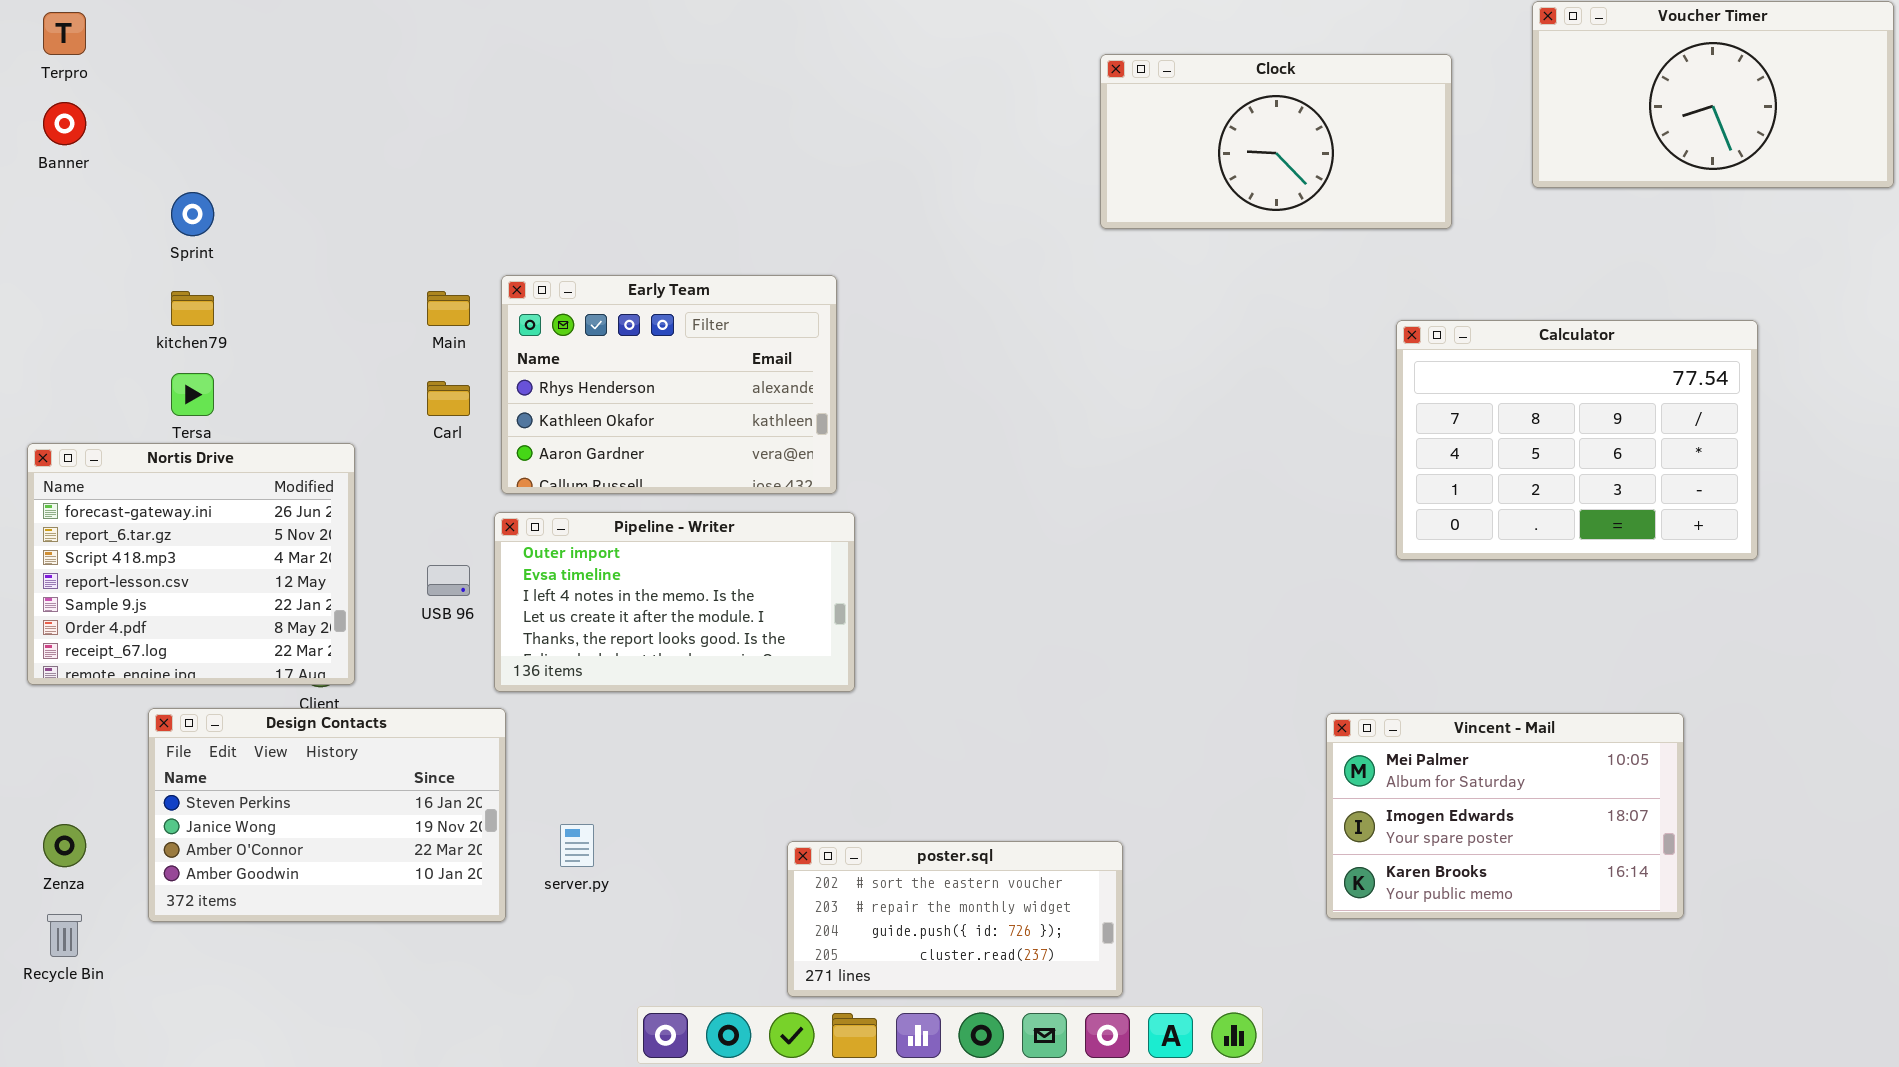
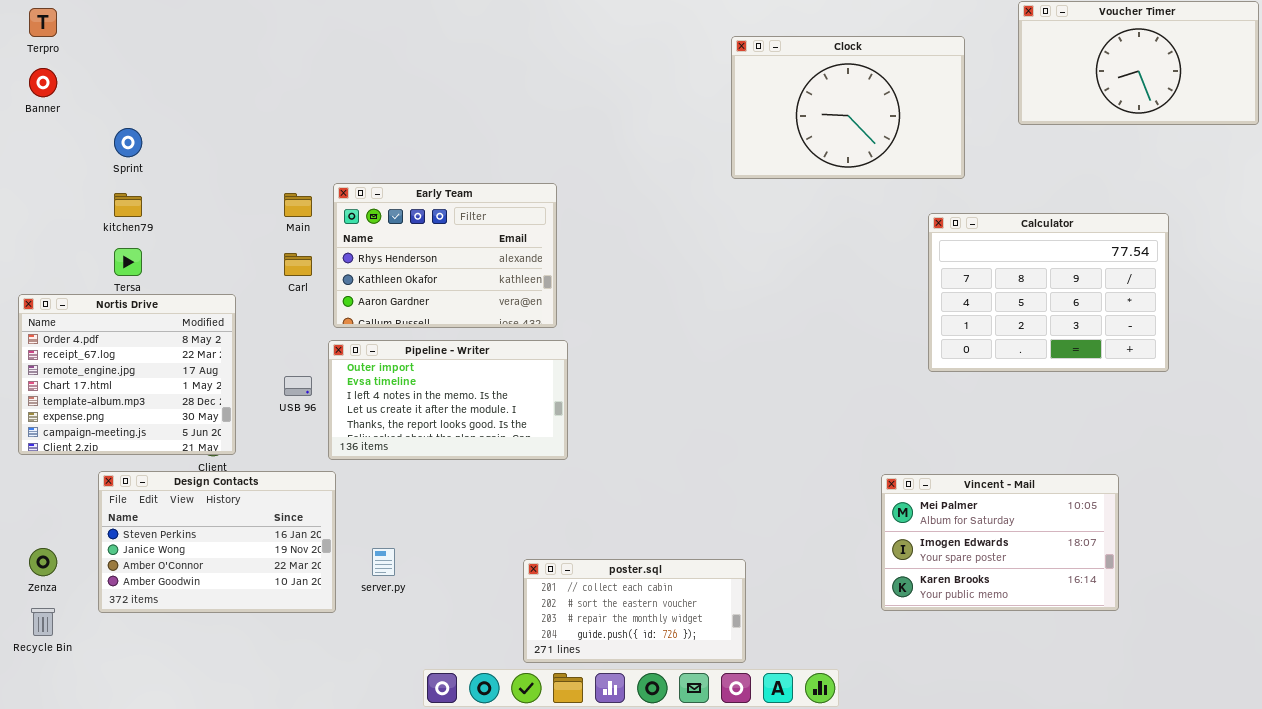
Clock: [1100,54,1452,229] -> [731,36,965,179], resized
Nortis Drive: [27,443,355,685] -> [18,294,236,455], scrolled down 5 rows
poster.sql: [787,841,1123,997] -> [523,559,746,663], scrolled up 1 row

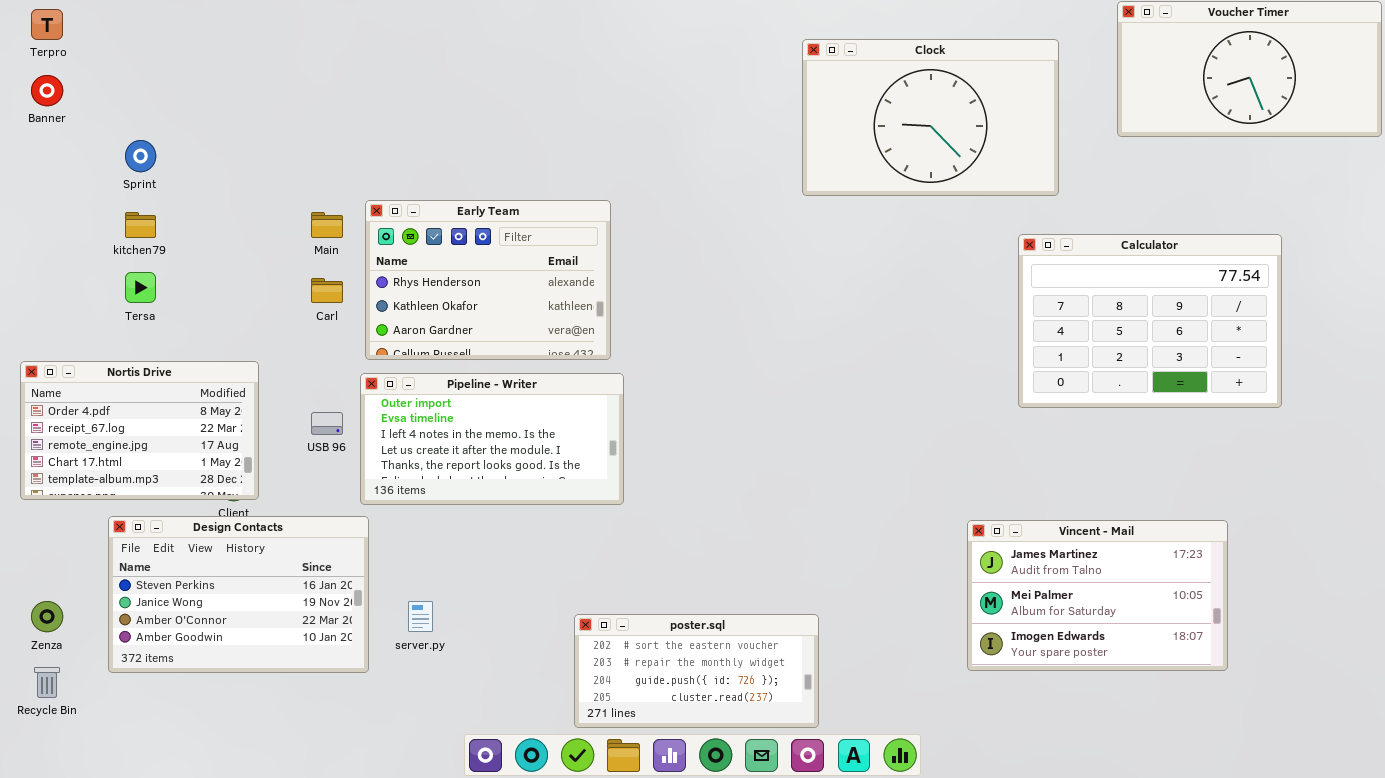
Nortis Drive: [18,294,236,455] -> [20,361,259,500], resized
Vincent - Mail: [881,474,1119,611] -> [967,520,1228,671], scrolled up 1 row
poster.sql: [523,559,746,663] -> [574,614,819,728], scrolled down 1 row

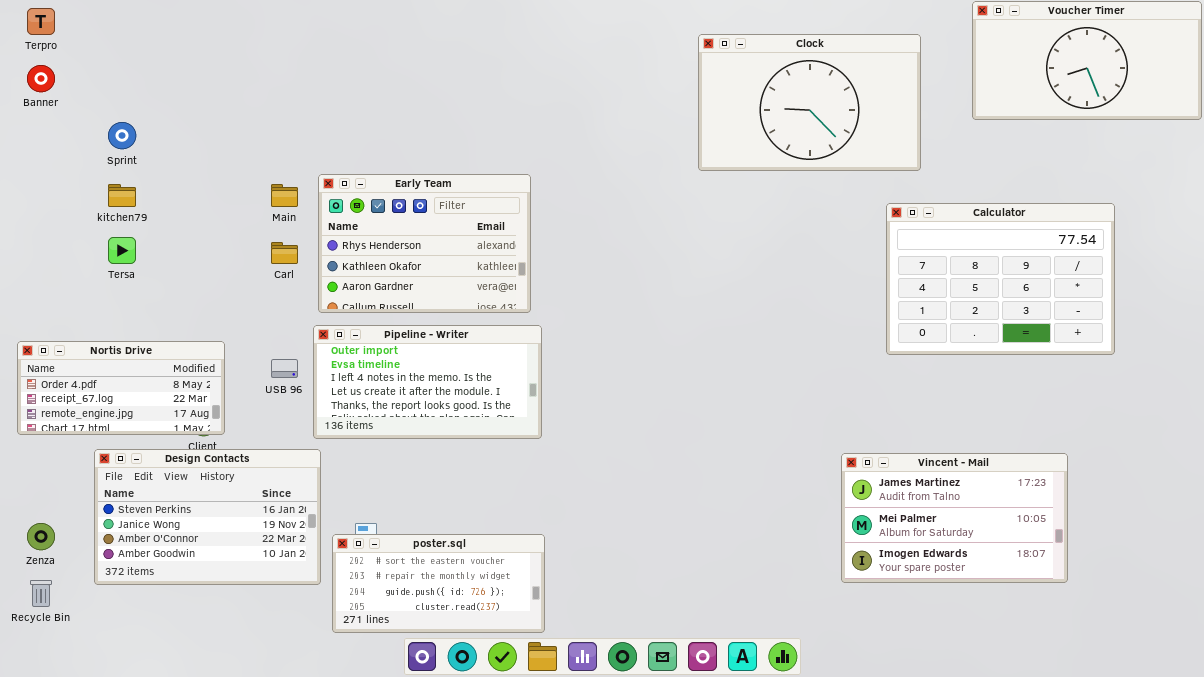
Nortis Drive: [20,361,259,500] -> [17,341,225,435], resized
poster.sql: [574,614,819,728] -> [332,534,545,633], moved

